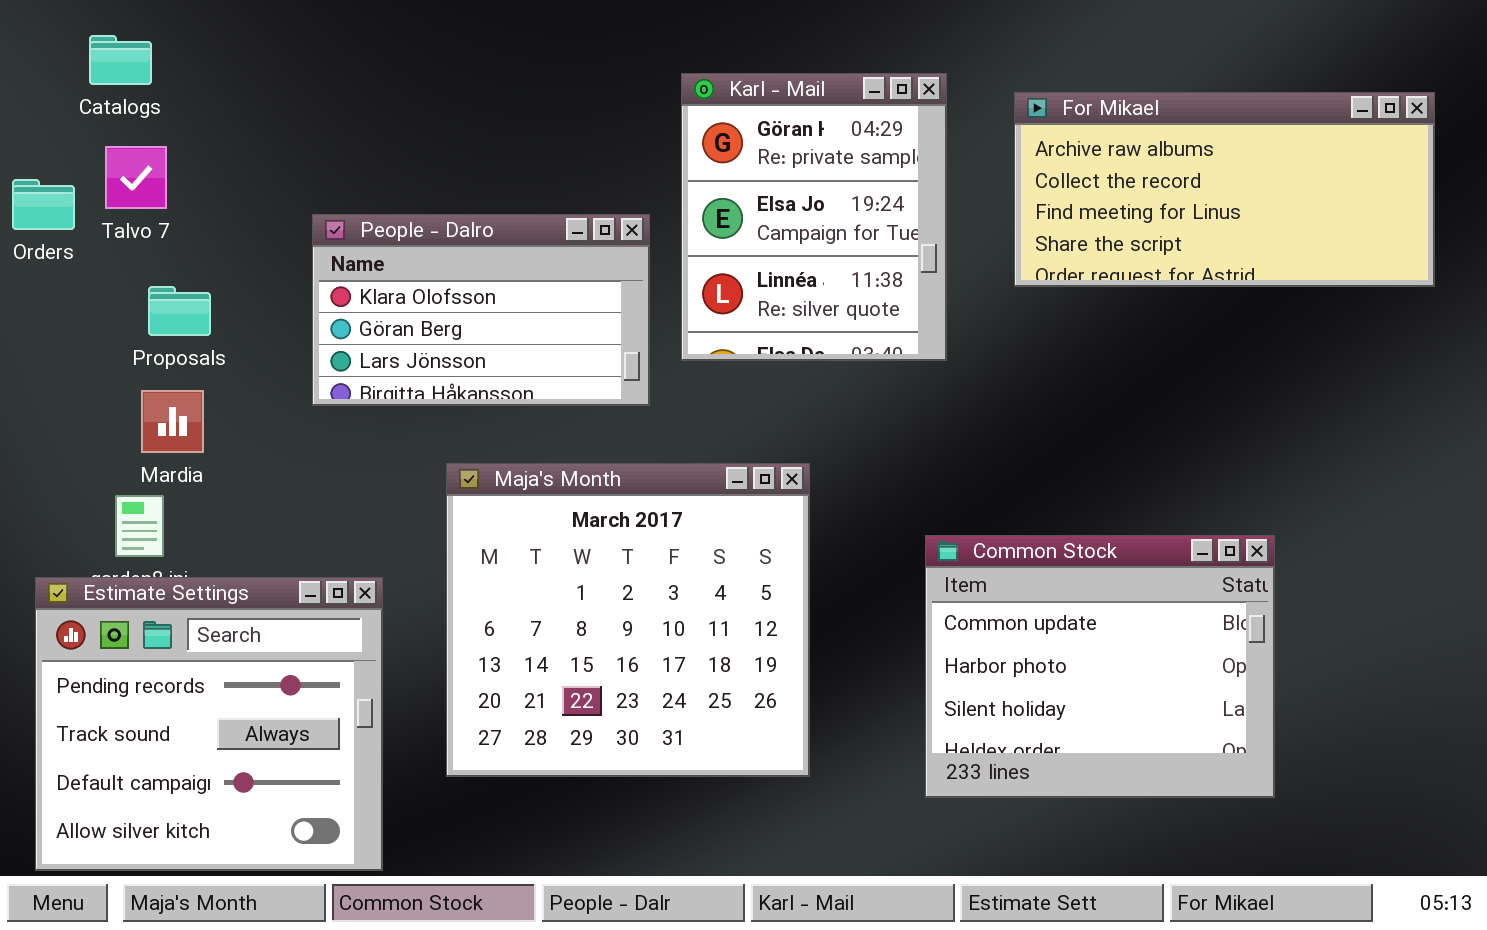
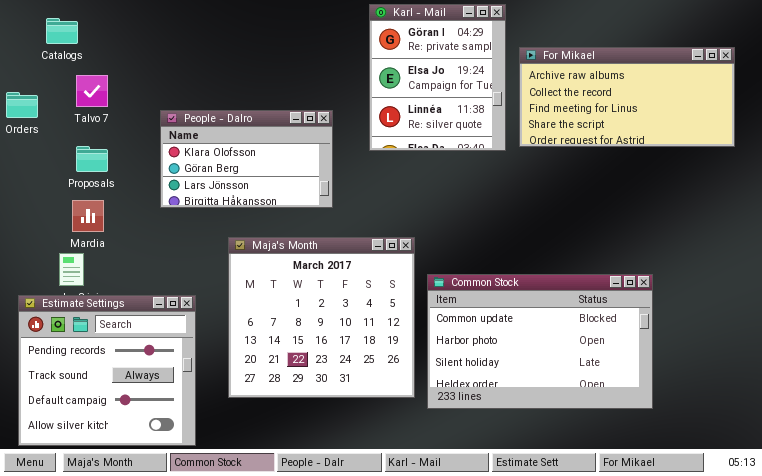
Karl - Mail: [681,73,947,361] -> [369,4,506,151], moved
Talvo 7: [105,146,167,209] -> [76,75,108,107], moved
Common Stock: [925,535,1275,798] -> [427,274,653,409], resized

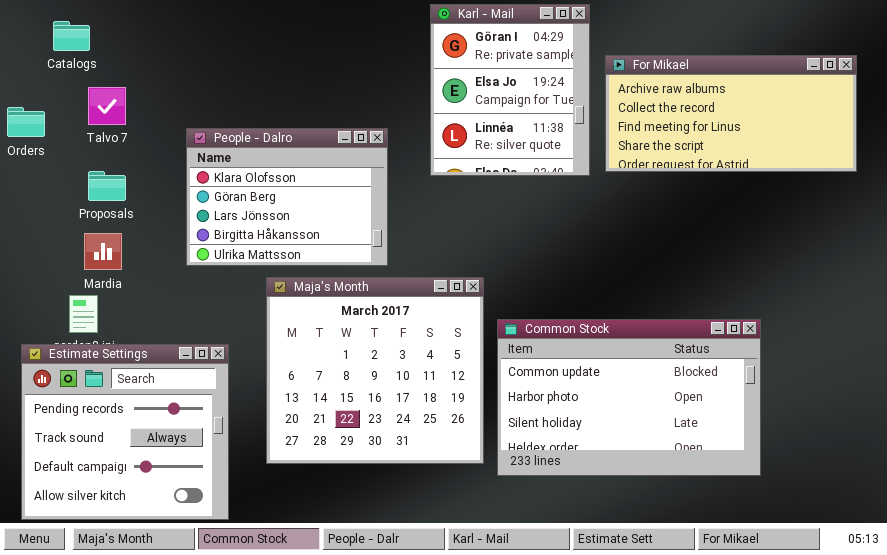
People - Dalro: [160,110,333,208] -> [186,128,388,266], resized

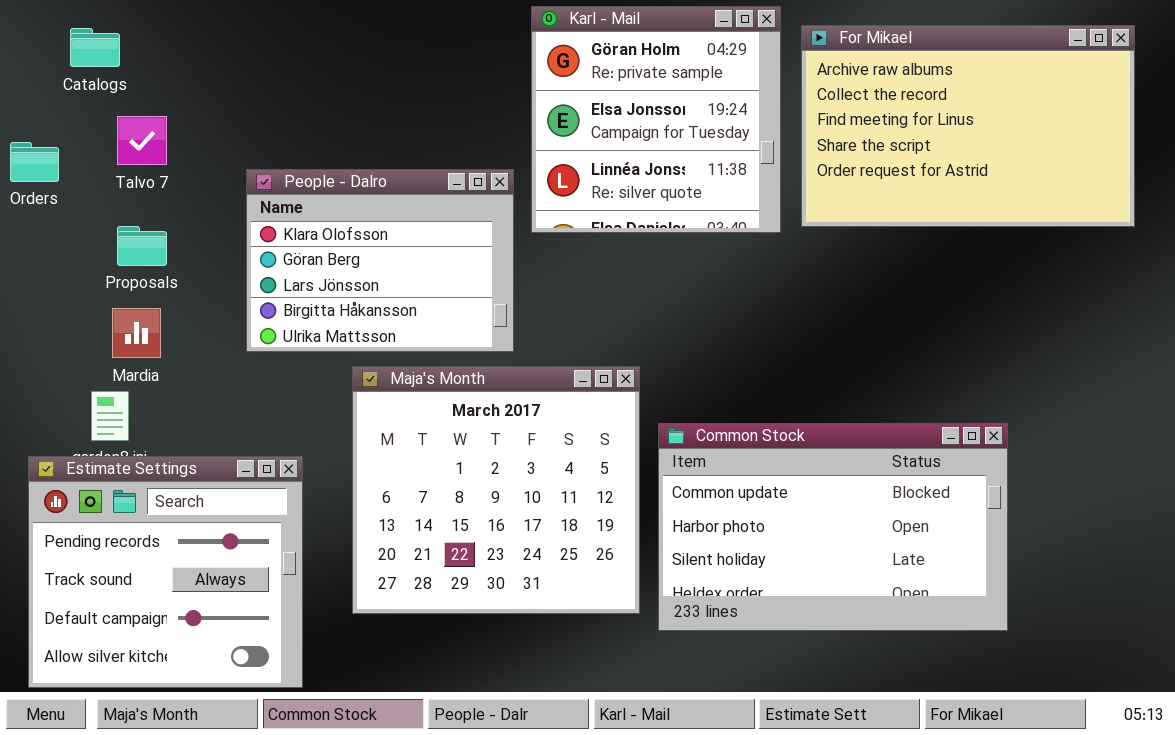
Karl - Mail: [430,4,590,176] -> [531,6,781,233], resized
For Mikael: [605,55,857,172] -> [801,25,1135,227], resized

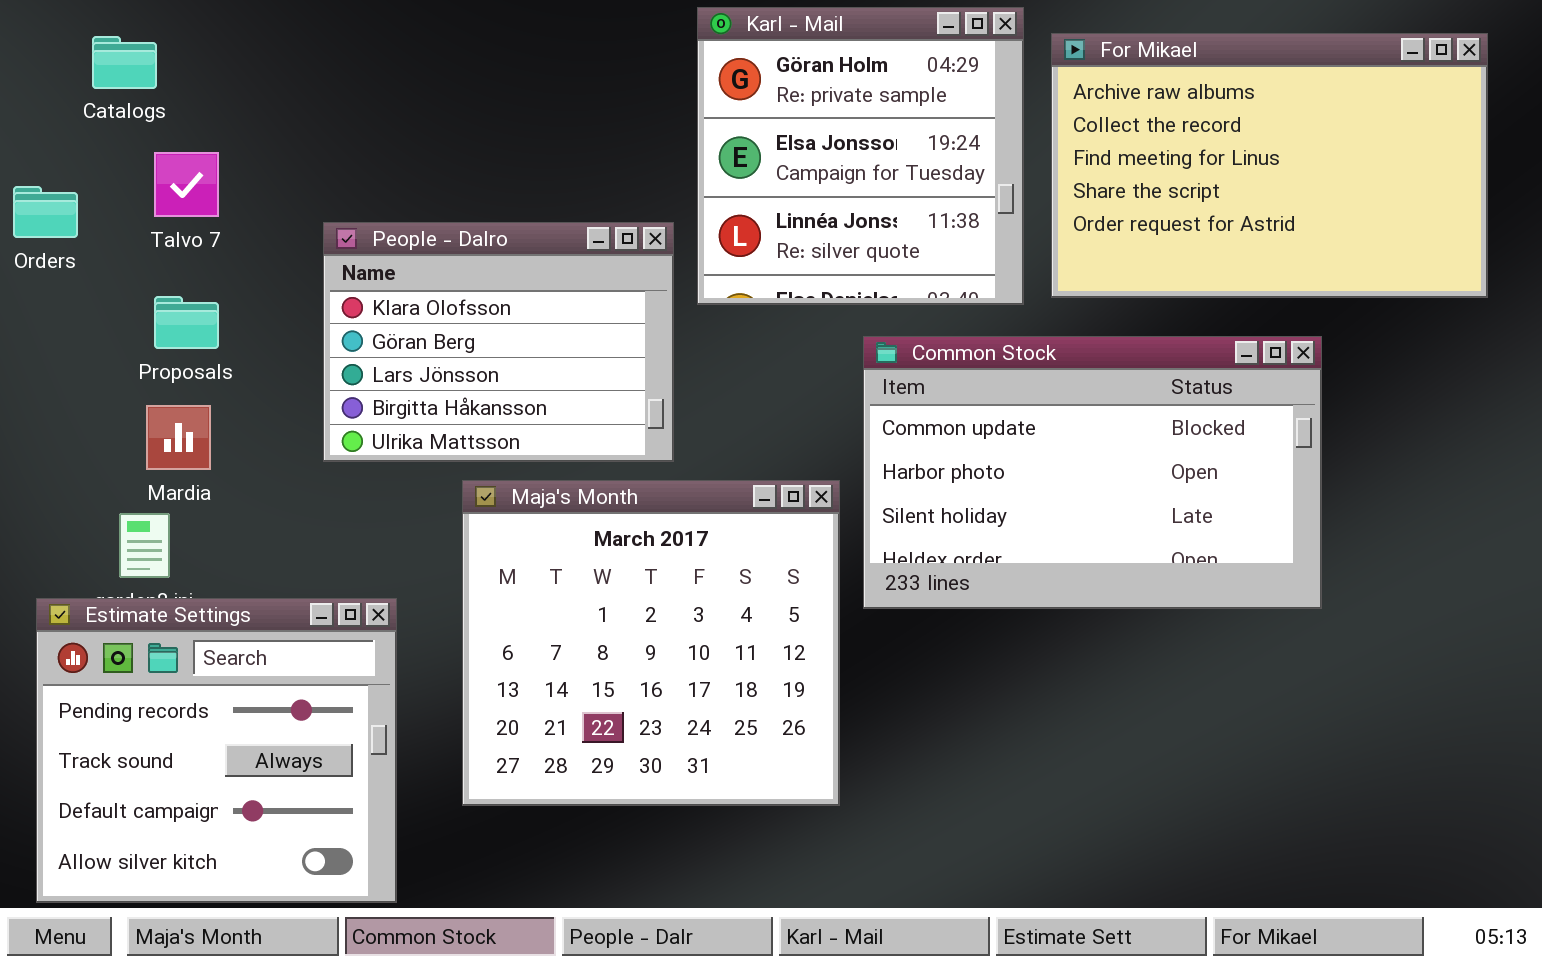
Common Stock: [658,423,1008,631] -> [863,336,1322,609], moved

